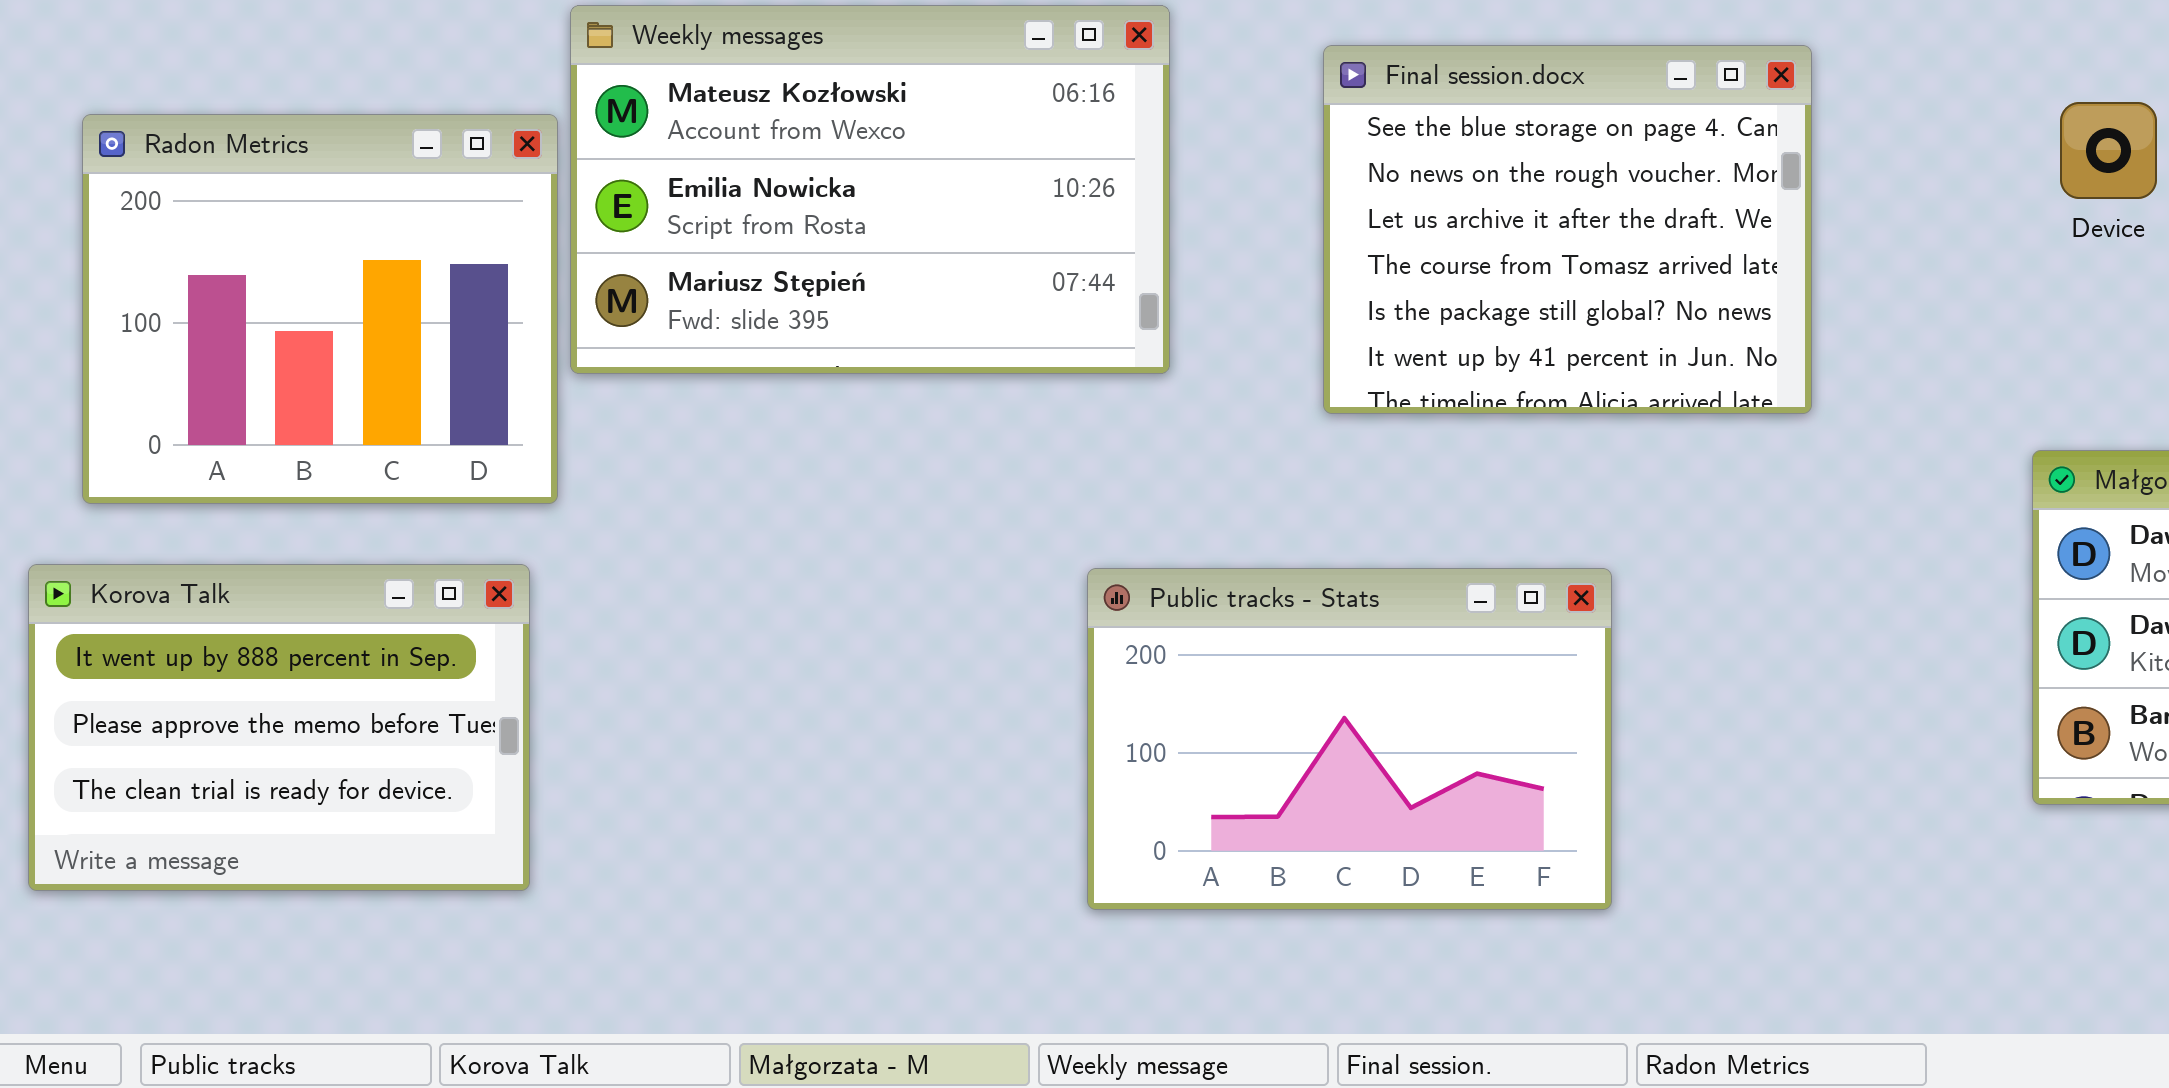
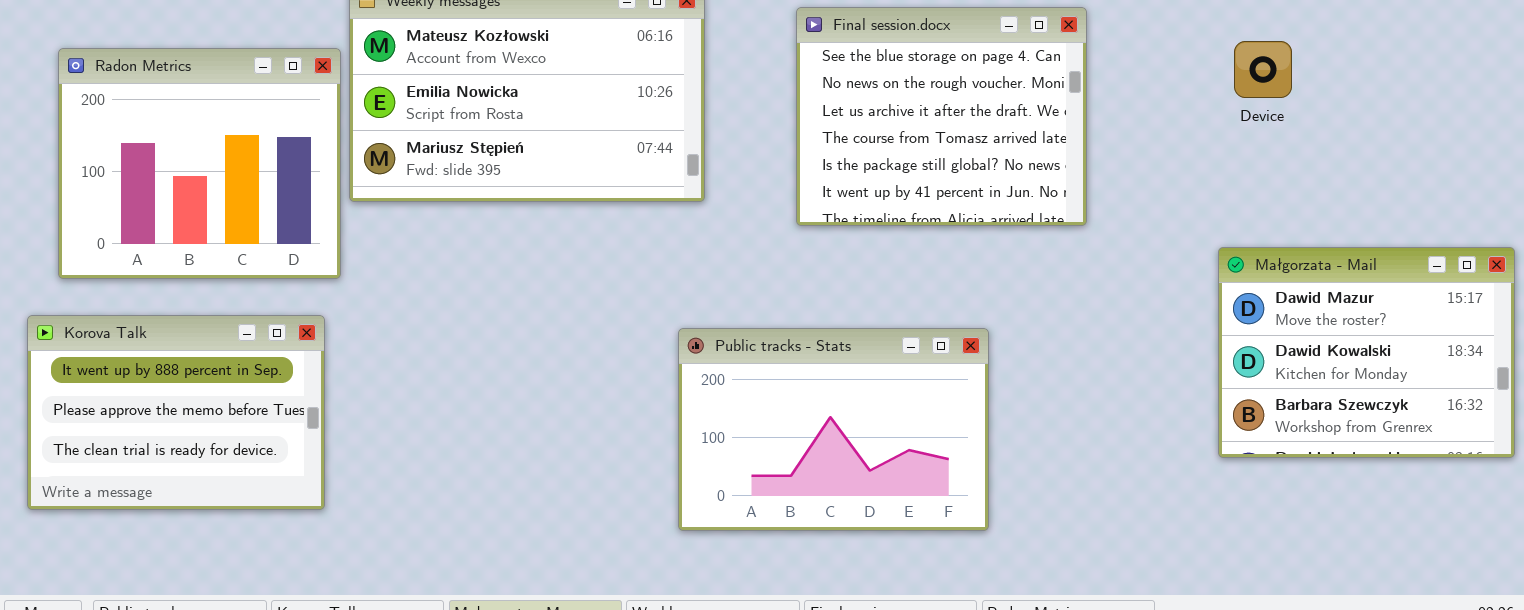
Public tracks - Stats: [1087,568,1612,910] -> [678,328,989,531], moved

